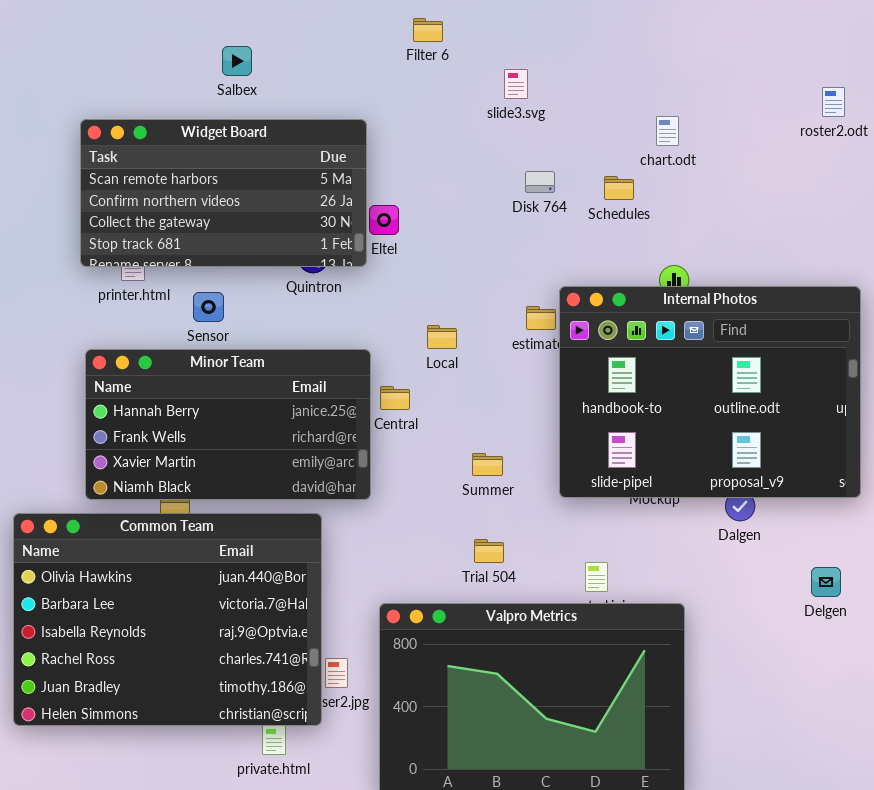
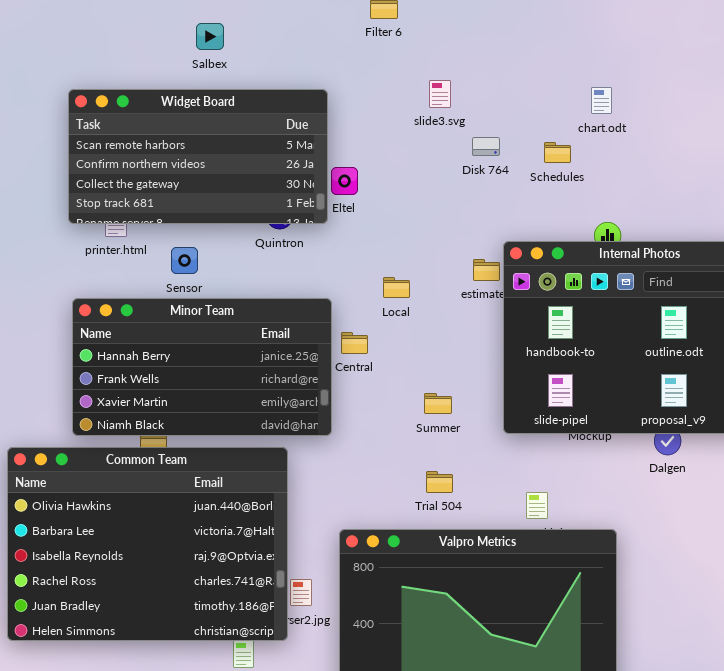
slide3.svg: [504,69,528,99] -> [429,80,451,108], moved

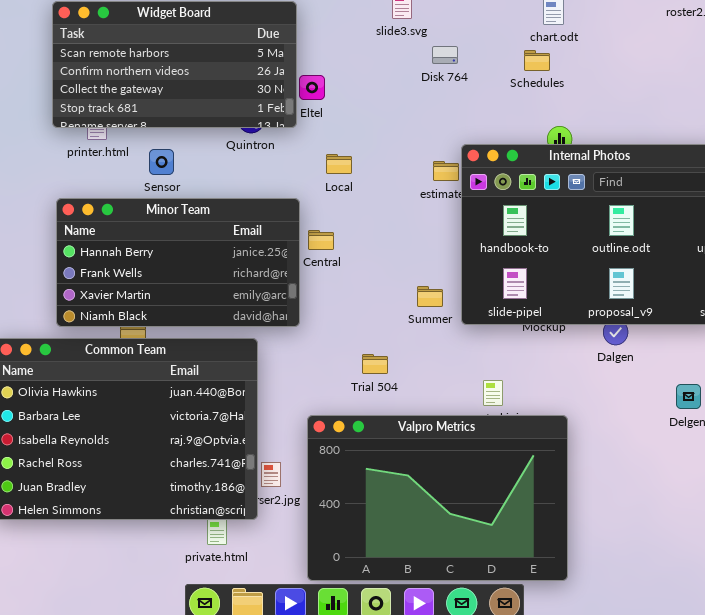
Schedules: [544,142,571,163] -> [524,50,550,71], moved
Local: [383,277,410,298] -> [326,154,352,174], moved
Summer: [424,393,452,414] -> [417,286,443,307], moved
Trial 504: [426,471,453,493] -> [362,354,388,374], moved

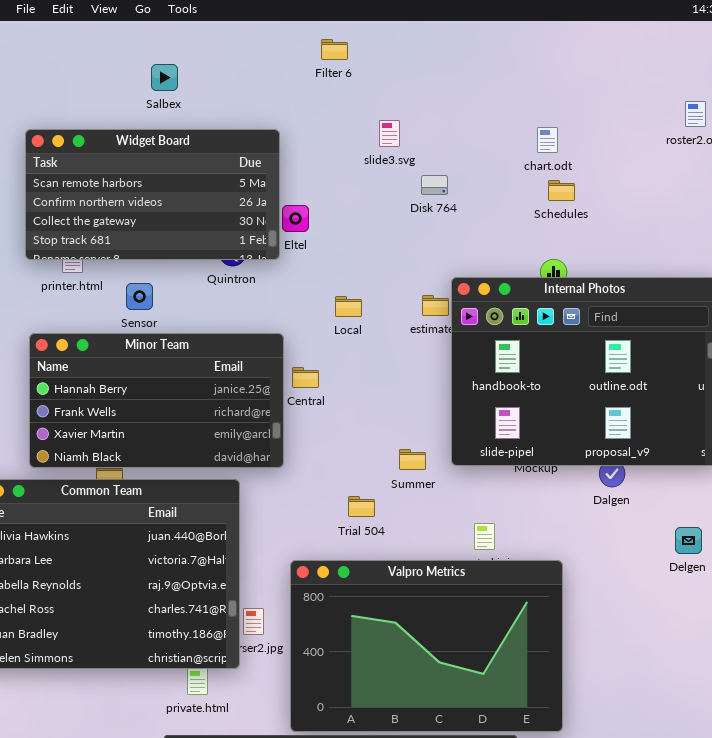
Schedules: [524,50,550,71] -> [548,180,575,201], moved
Local: [326,154,352,174] -> [335,296,362,317], moved
Summer: [417,286,443,307] -> [399,449,426,470], moved

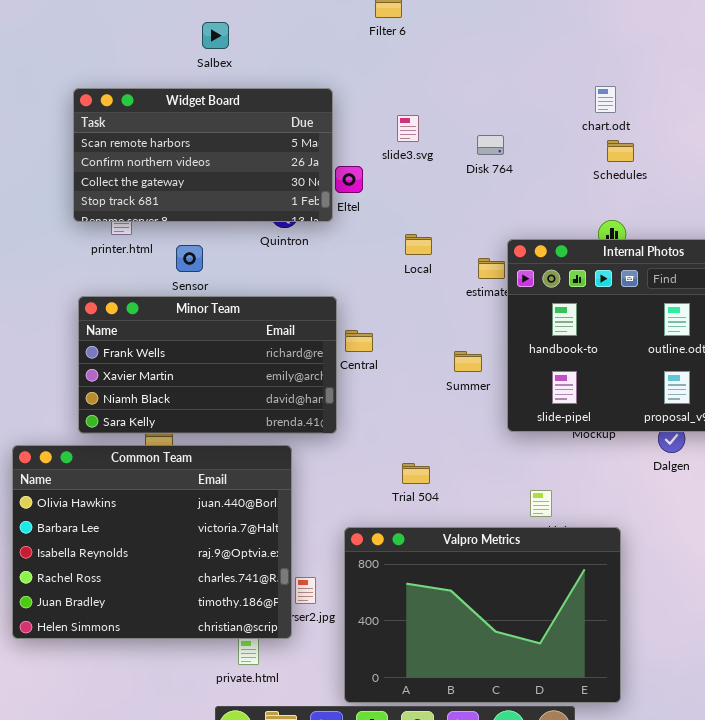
slide3.svg: [379,120,400,147] -> [397,115,419,142], moved
Local: [335,296,362,317] -> [405,234,432,255], moved
Minor Team: [29,333,284,468] -> [78,296,337,434], scrolled down 1 row
Summer: [399,449,426,470] -> [454,351,482,372], moved

